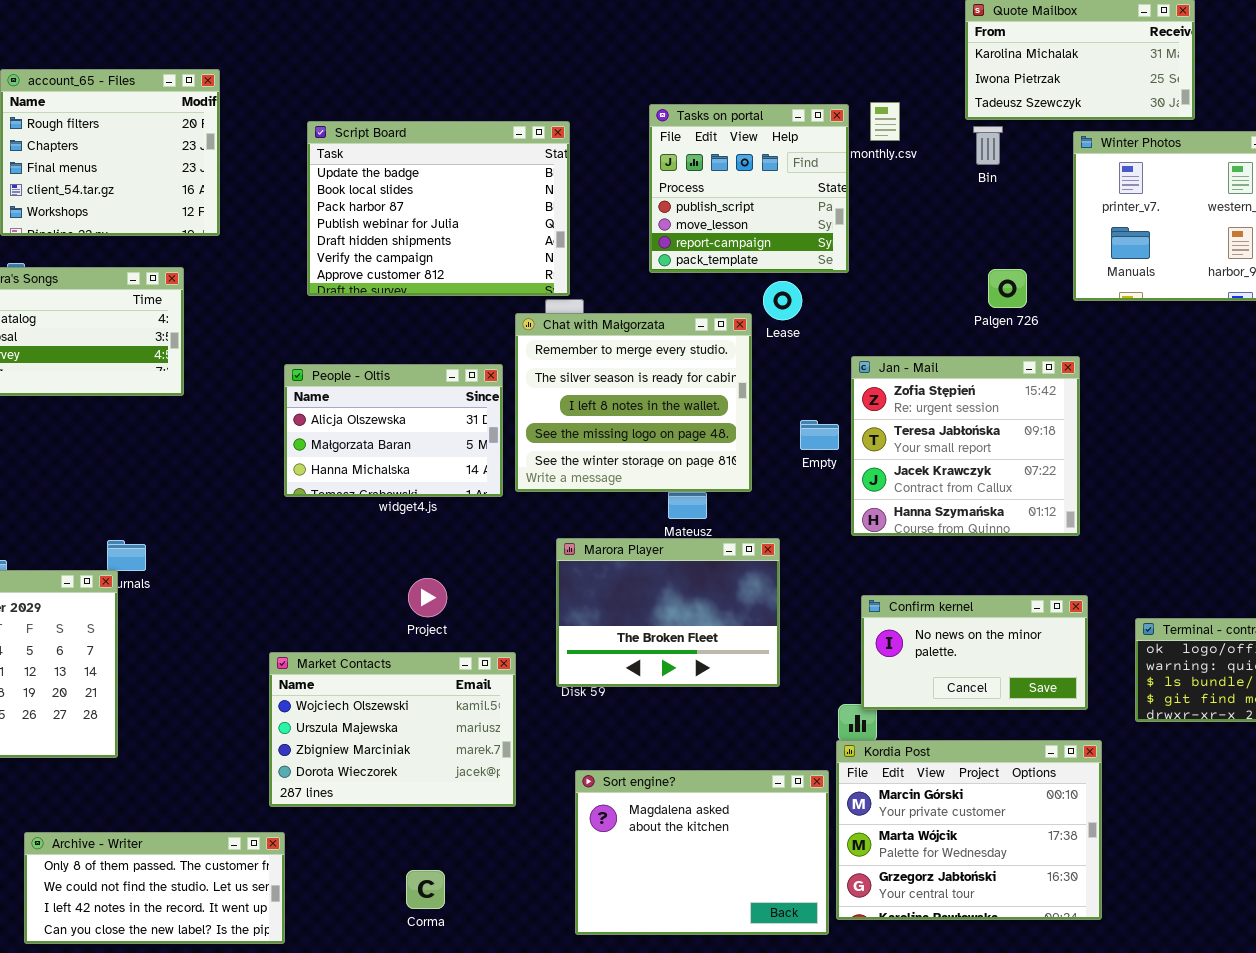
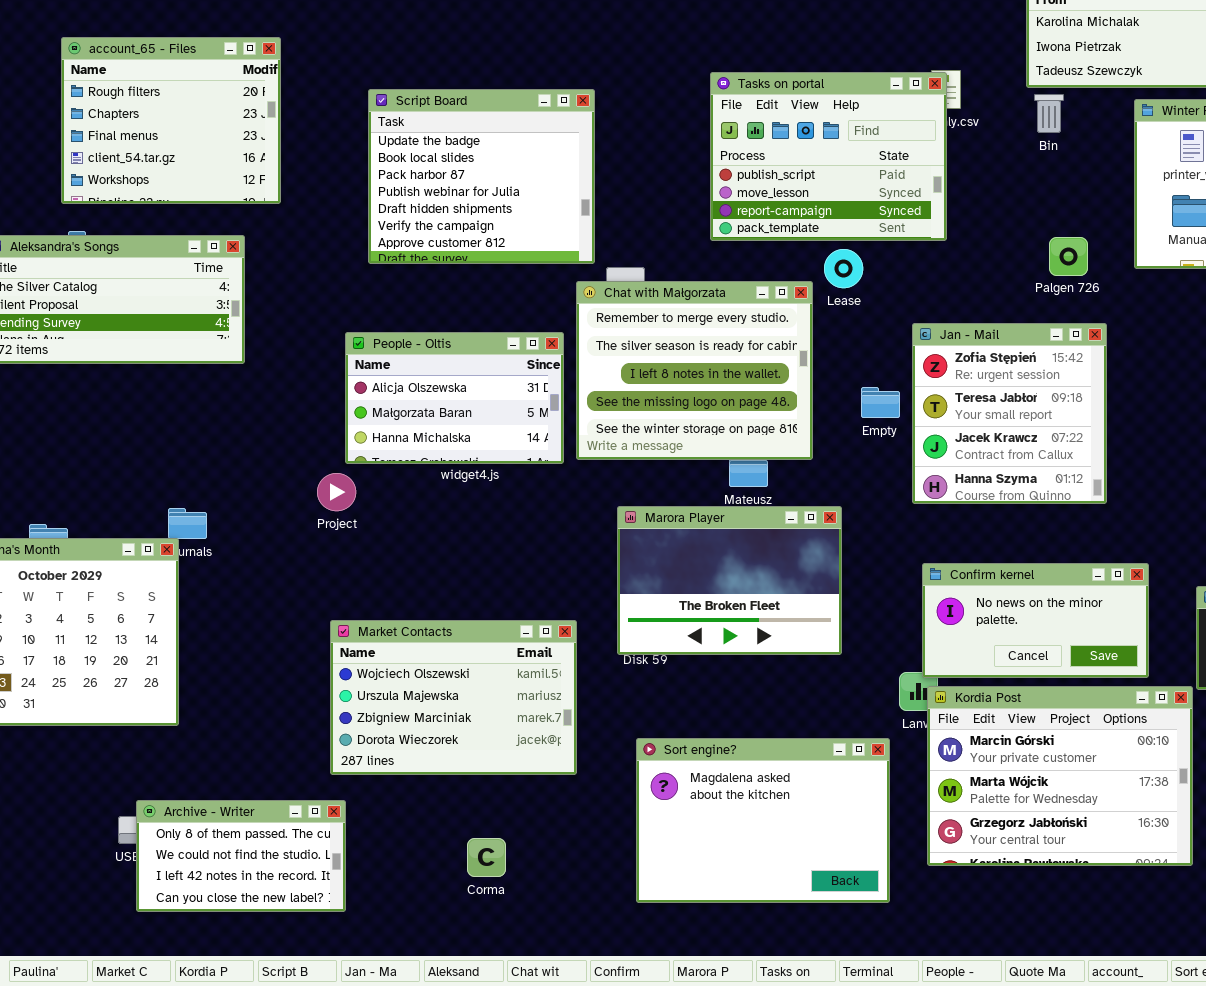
Tasks on portal: [649,104,849,273] -> [710,72,947,241], resized
Script Board: [307,121,570,296] -> [368,89,595,264], resized
Jan - Mail: [851,356,1080,536] -> [912,323,1107,504], resized
Project: [408,578,447,617] -> [317,473,356,511], moved
Kordia Post: [836,740,1102,920] -> [927,686,1193,866], moved
Archive - Writer: [24,832,285,944] -> [136,800,346,912], resized

